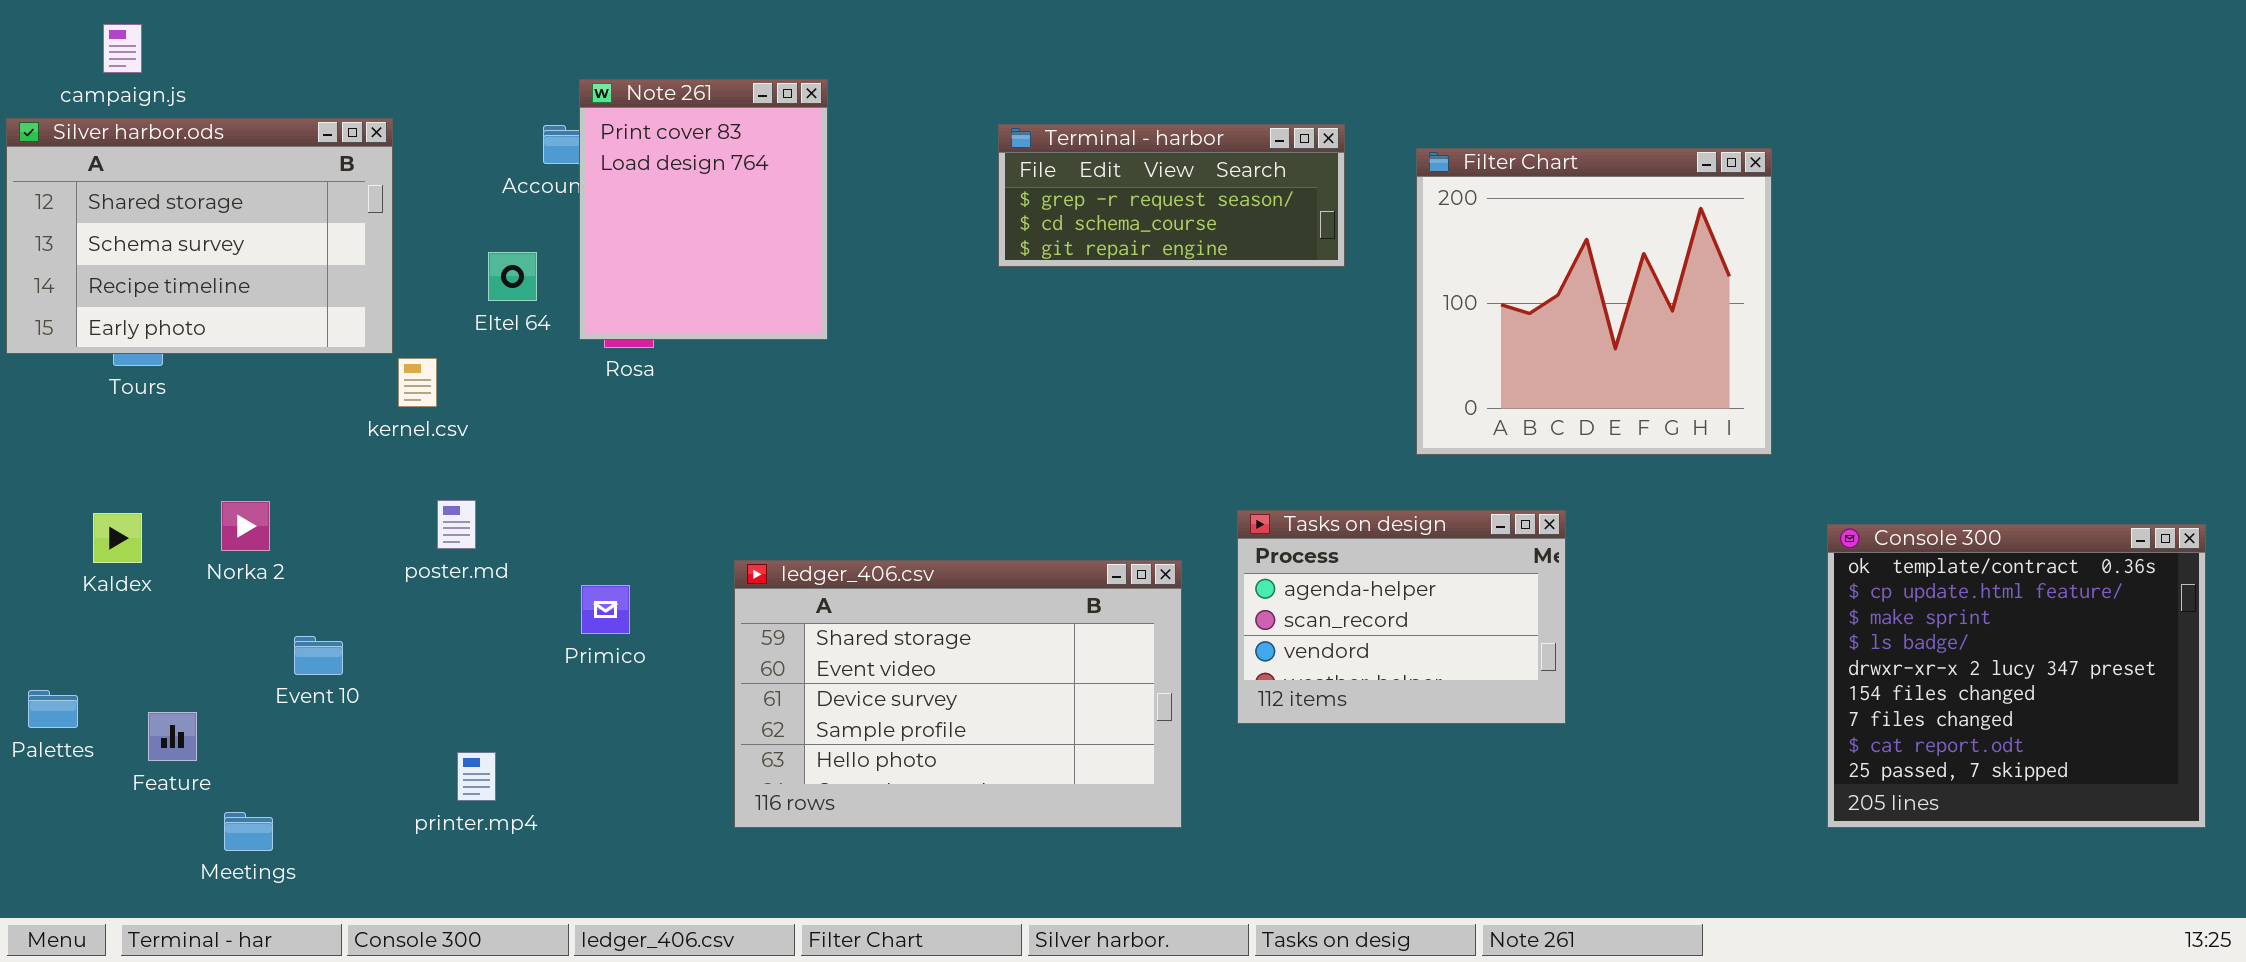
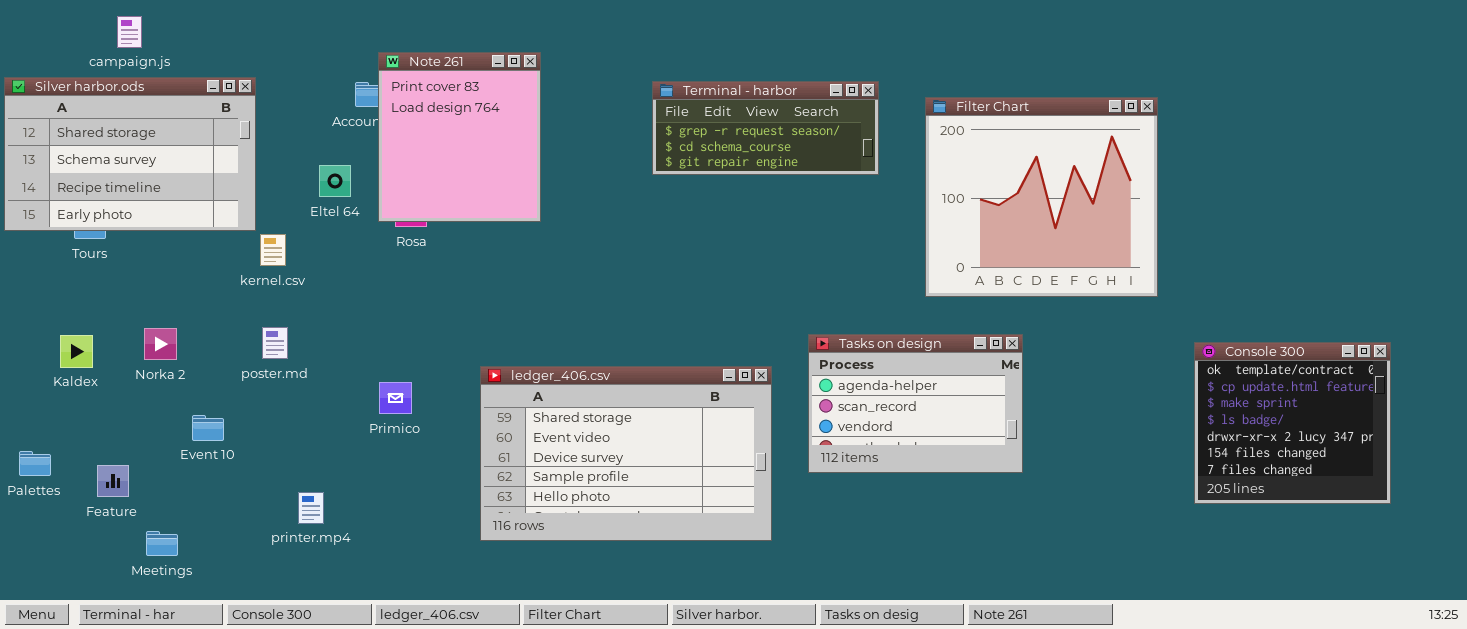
campaign.js: [103,24,142,73] -> [117,16,142,48], moved
poster.md: [437,500,476,549] -> [262,327,288,359], moved
Console 300: [1827,524,2206,828] -> [1194,342,1391,504], resized

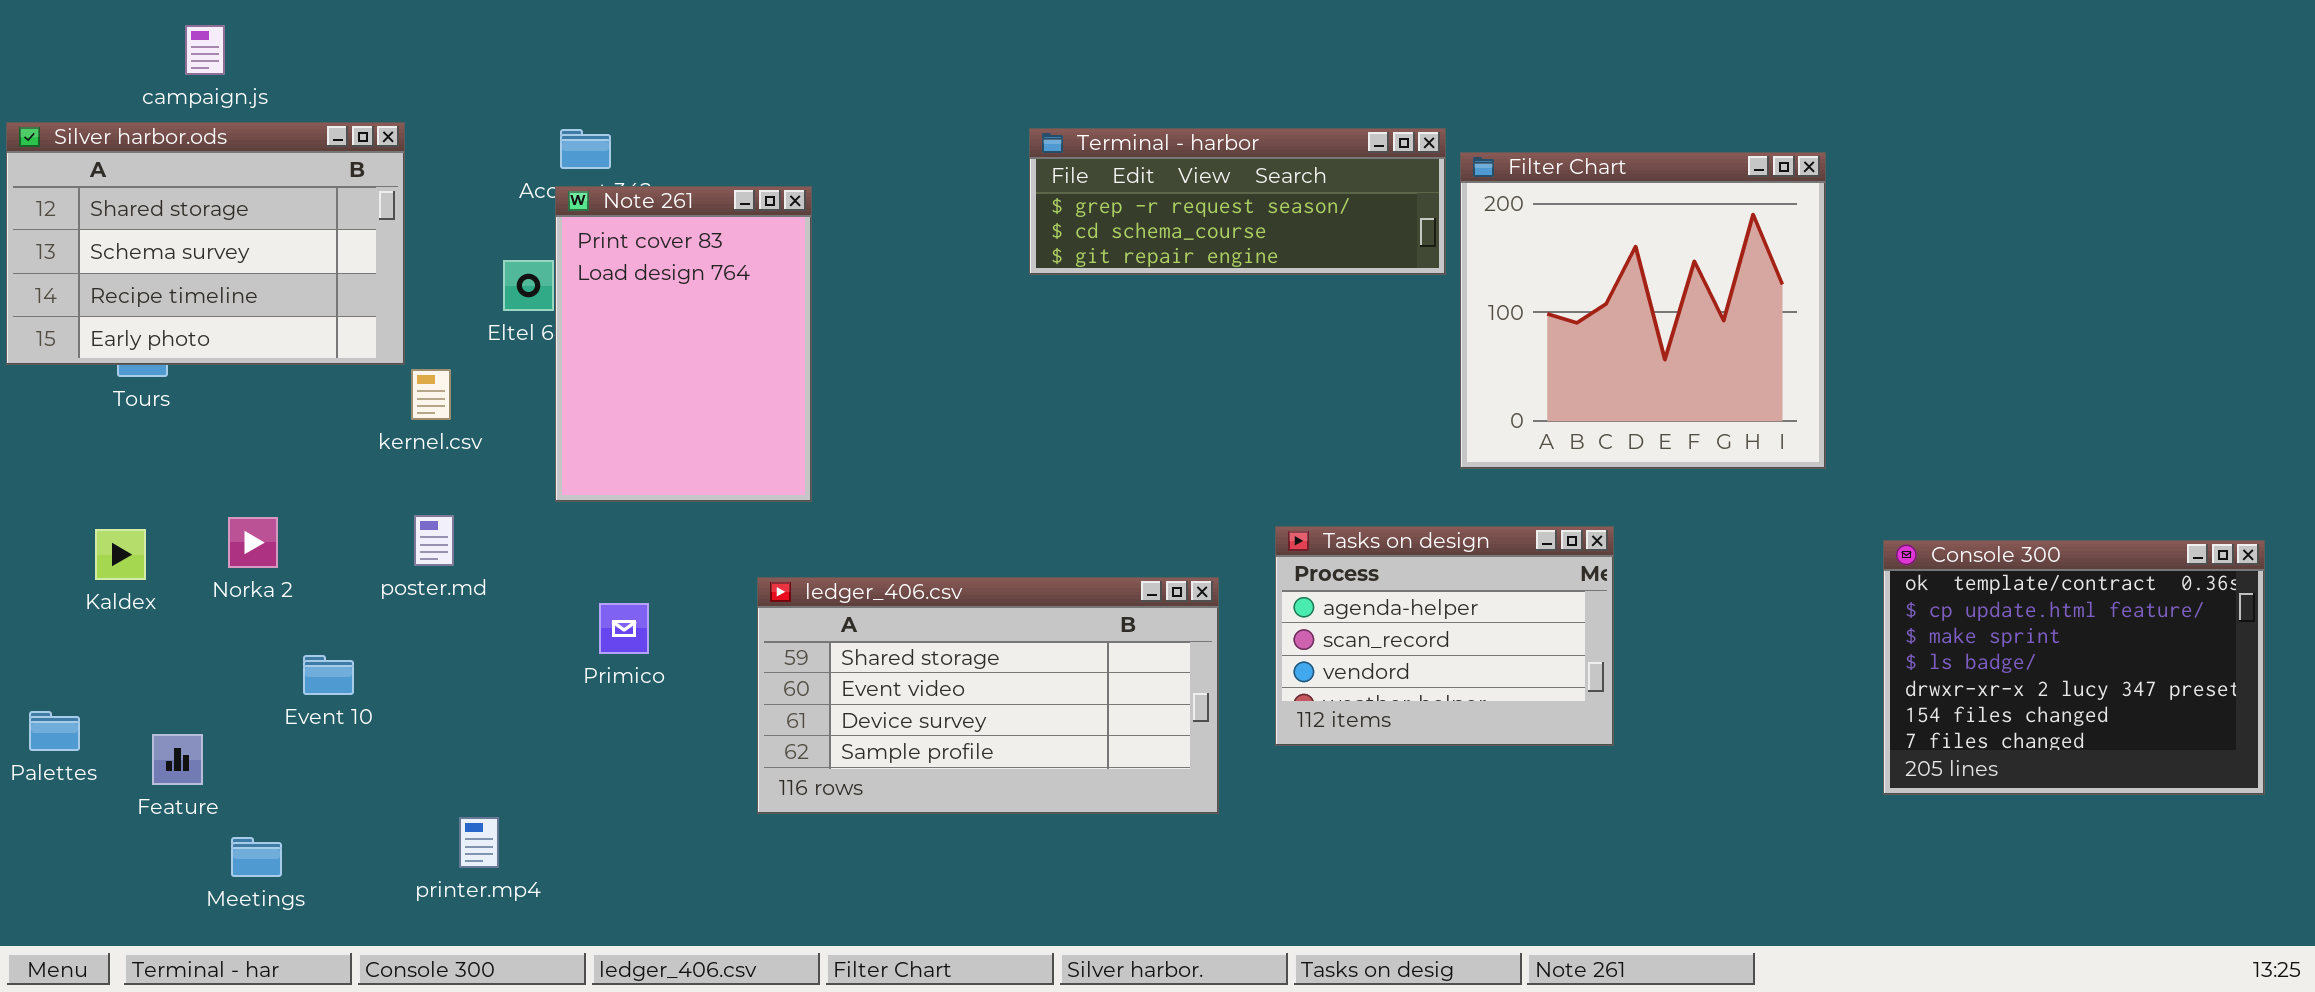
Note 261: [378,52,541,222] -> [555,186,812,502], moved, resized
Terminal - harbor: [652,81,879,175] -> [1029,128,1446,275], resized
Console 300: [1194,342,1391,504] -> [1883,540,2265,795], resized
ledger_406.csv: [480,366,772,541] -> [757,577,1219,814], resized
printer.mp4: [298,492,324,524] -> [459,817,499,868], moved

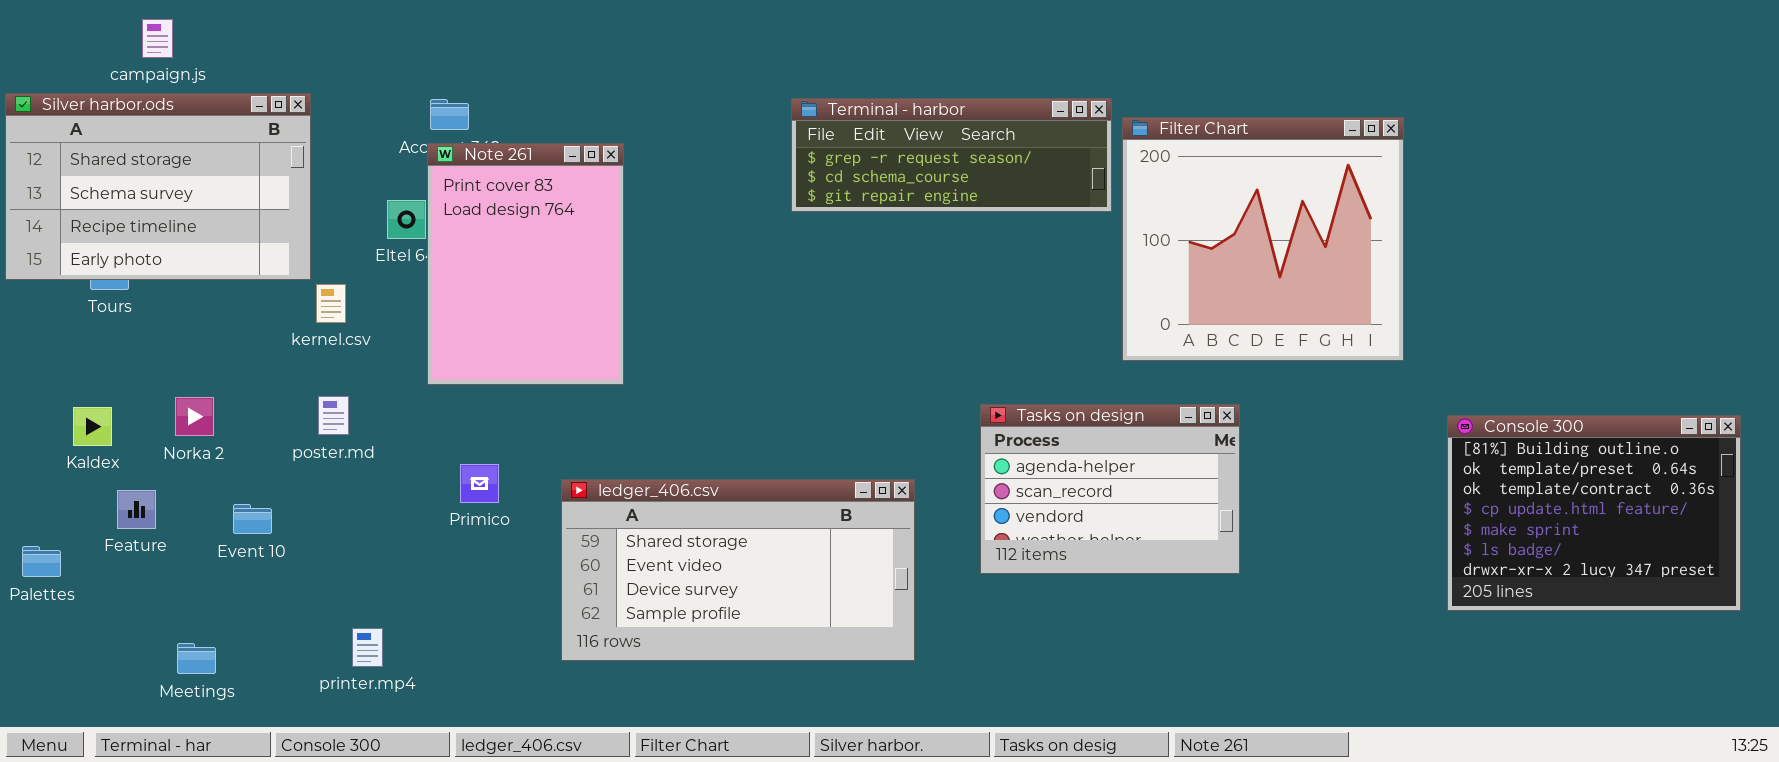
Console 300: [1883,540,2265,795] -> [1447,415,1741,611], scrolled up 2 rows
ledger_406.csv: [757,577,1219,814] -> [561,479,915,661], moved
Feature: [152,734,203,785] -> [117,490,156,529], moved

